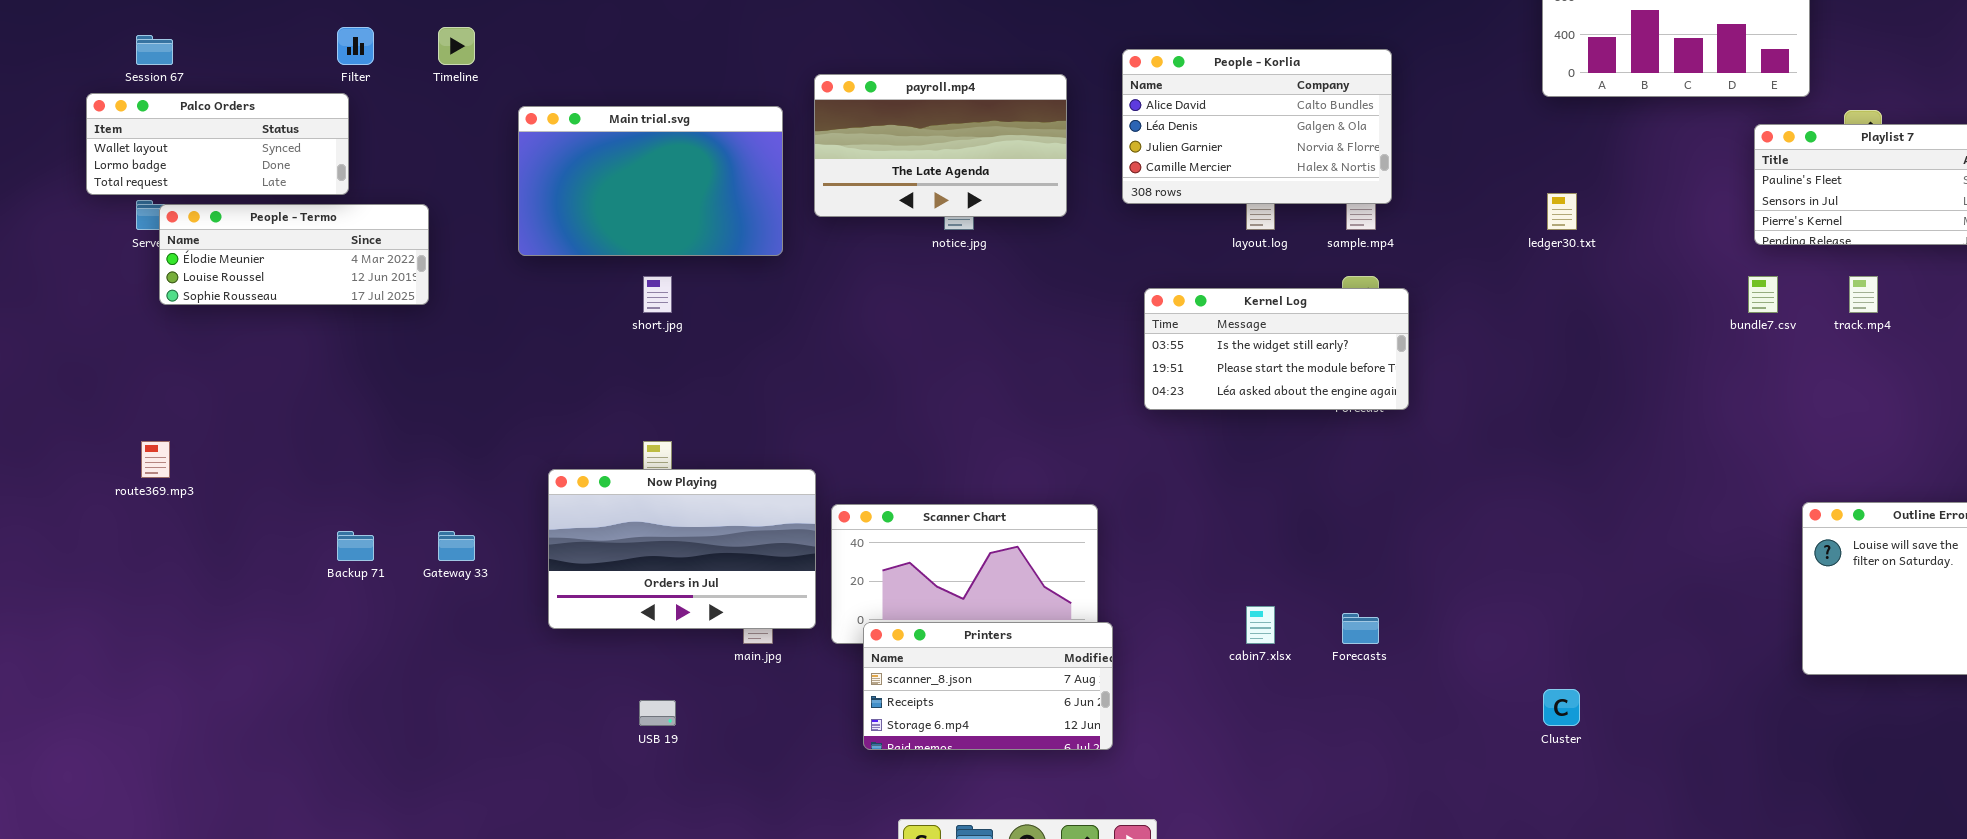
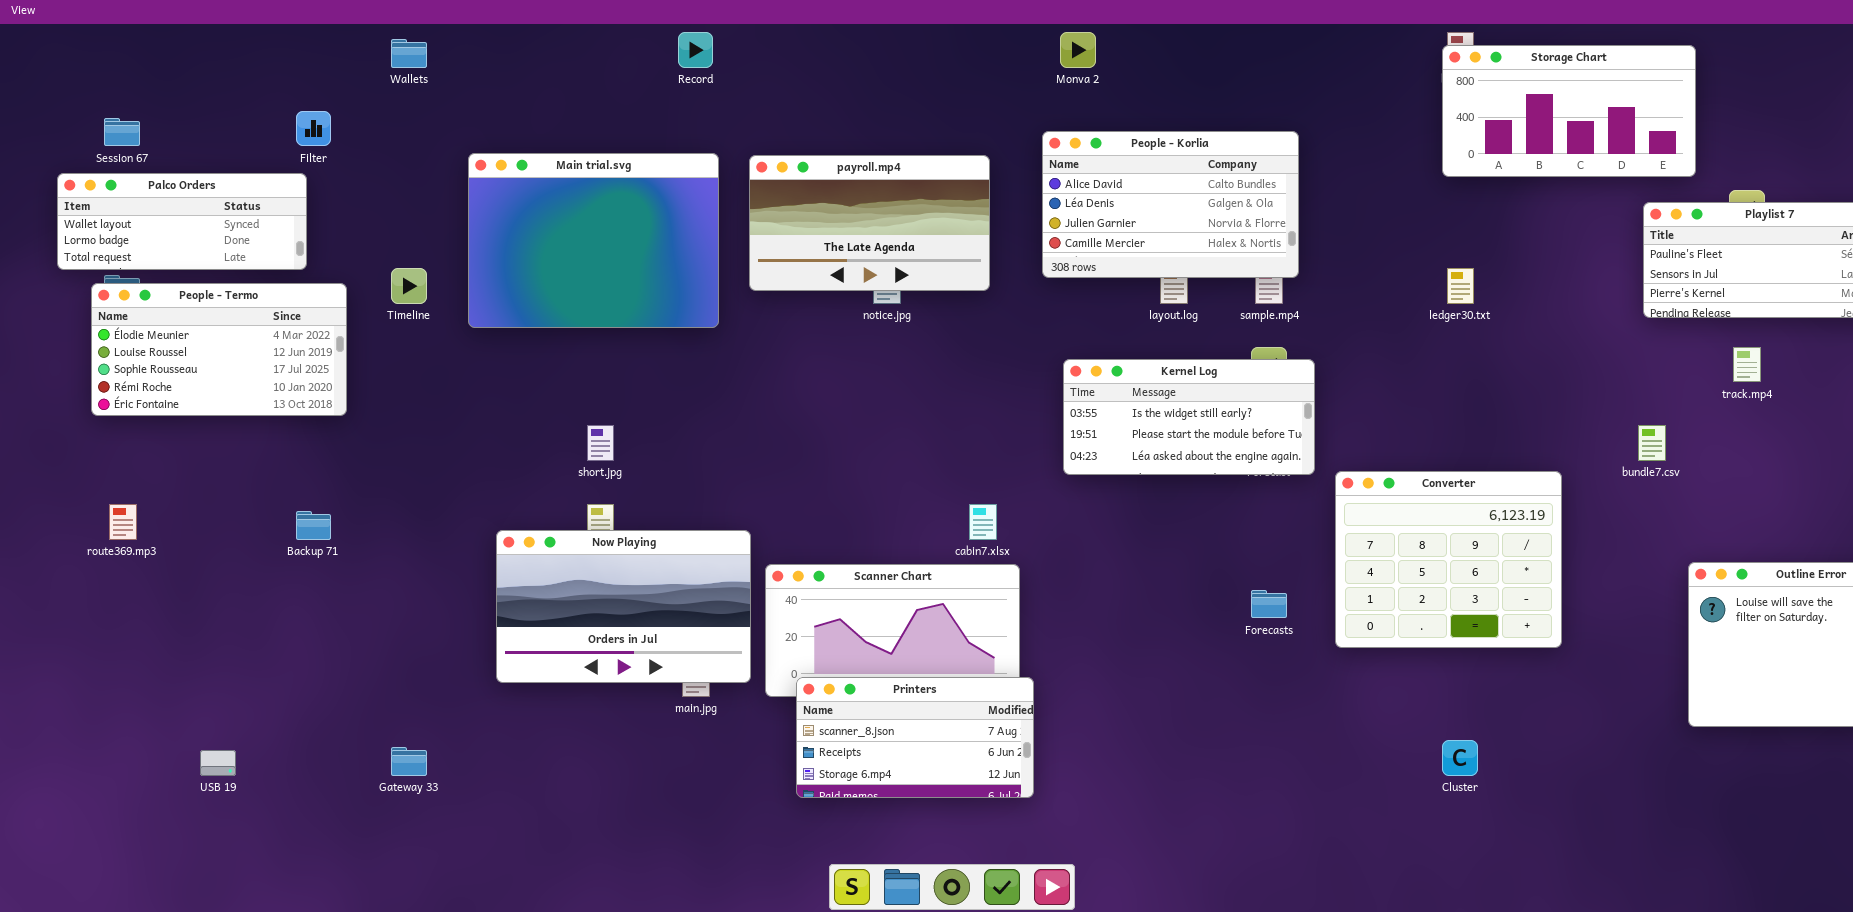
Timeline: [438,27,475,65] -> [391,268,427,304], moved
Main trial.svg: [518,106,783,256] -> [468,153,719,328], resized
People - Termo: [159,204,429,305] -> [91,283,347,416], moved, resized
short.jpg: [643,276,672,313] -> [587,425,614,461], moved
bundle7.csv: [1748,276,1778,313] -> [1638,425,1666,461], moved
Converter: none -> [1335,471,1562,648], opened
Backup 71: [337,531,374,561] -> [296,511,331,540], moved
Gateway 33: [438,531,475,561] -> [391,747,427,776], moved
cabin7.xlsx: [1246,606,1275,644] -> [969,504,997,540], moved
Forecasts: [1342,613,1379,644] -> [1251,590,1287,618], moved
USB 19: [639,700,676,726] -> [200,750,236,776], moved

